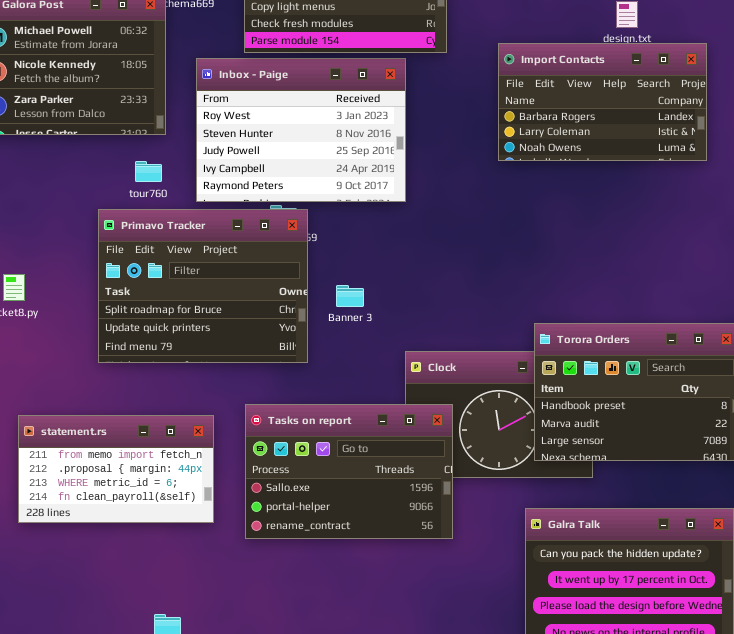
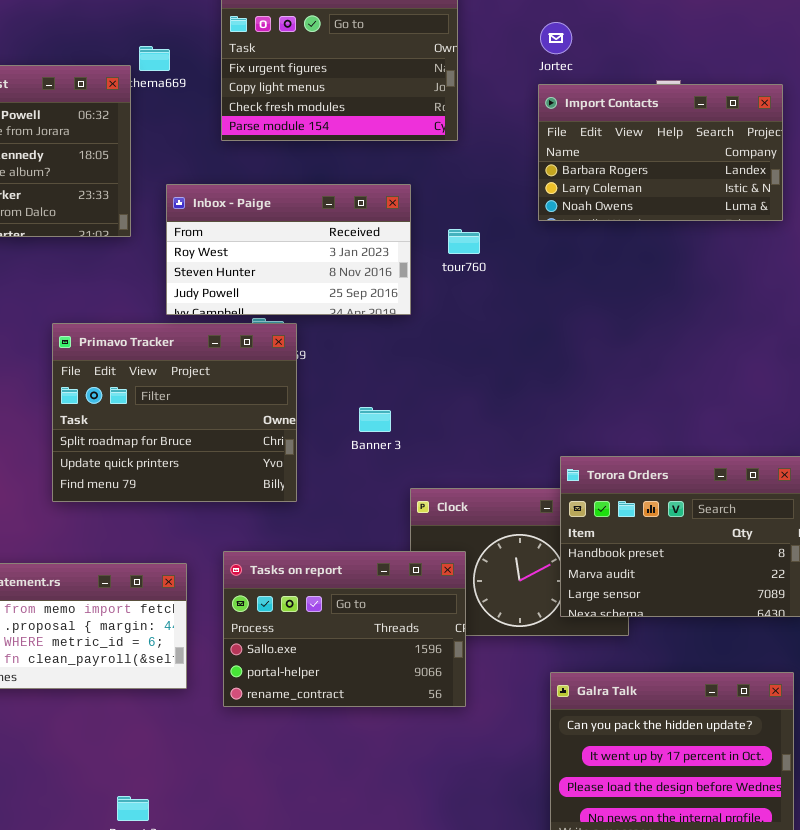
Import Contacts: [498,43,707,161] -> [538,84,783,221], moved
Inbox - Paige: [196,58,406,202] -> [166,184,411,315], resized
tour760: [135,161,162,182] -> [448,229,480,254], moved
Banner 3: [336,285,364,307] -> [359,407,391,432], moved

